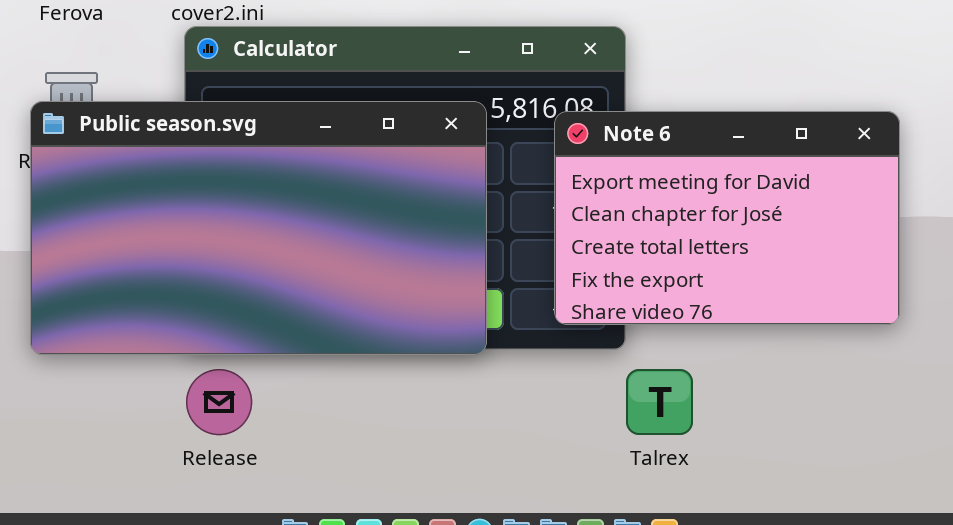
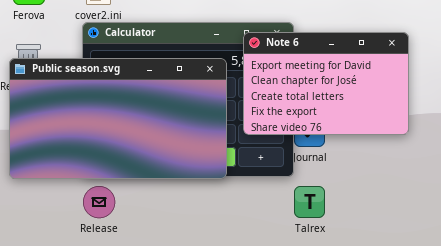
Note 6: [554,111,900,325] -> [243,32,409,135], moved

